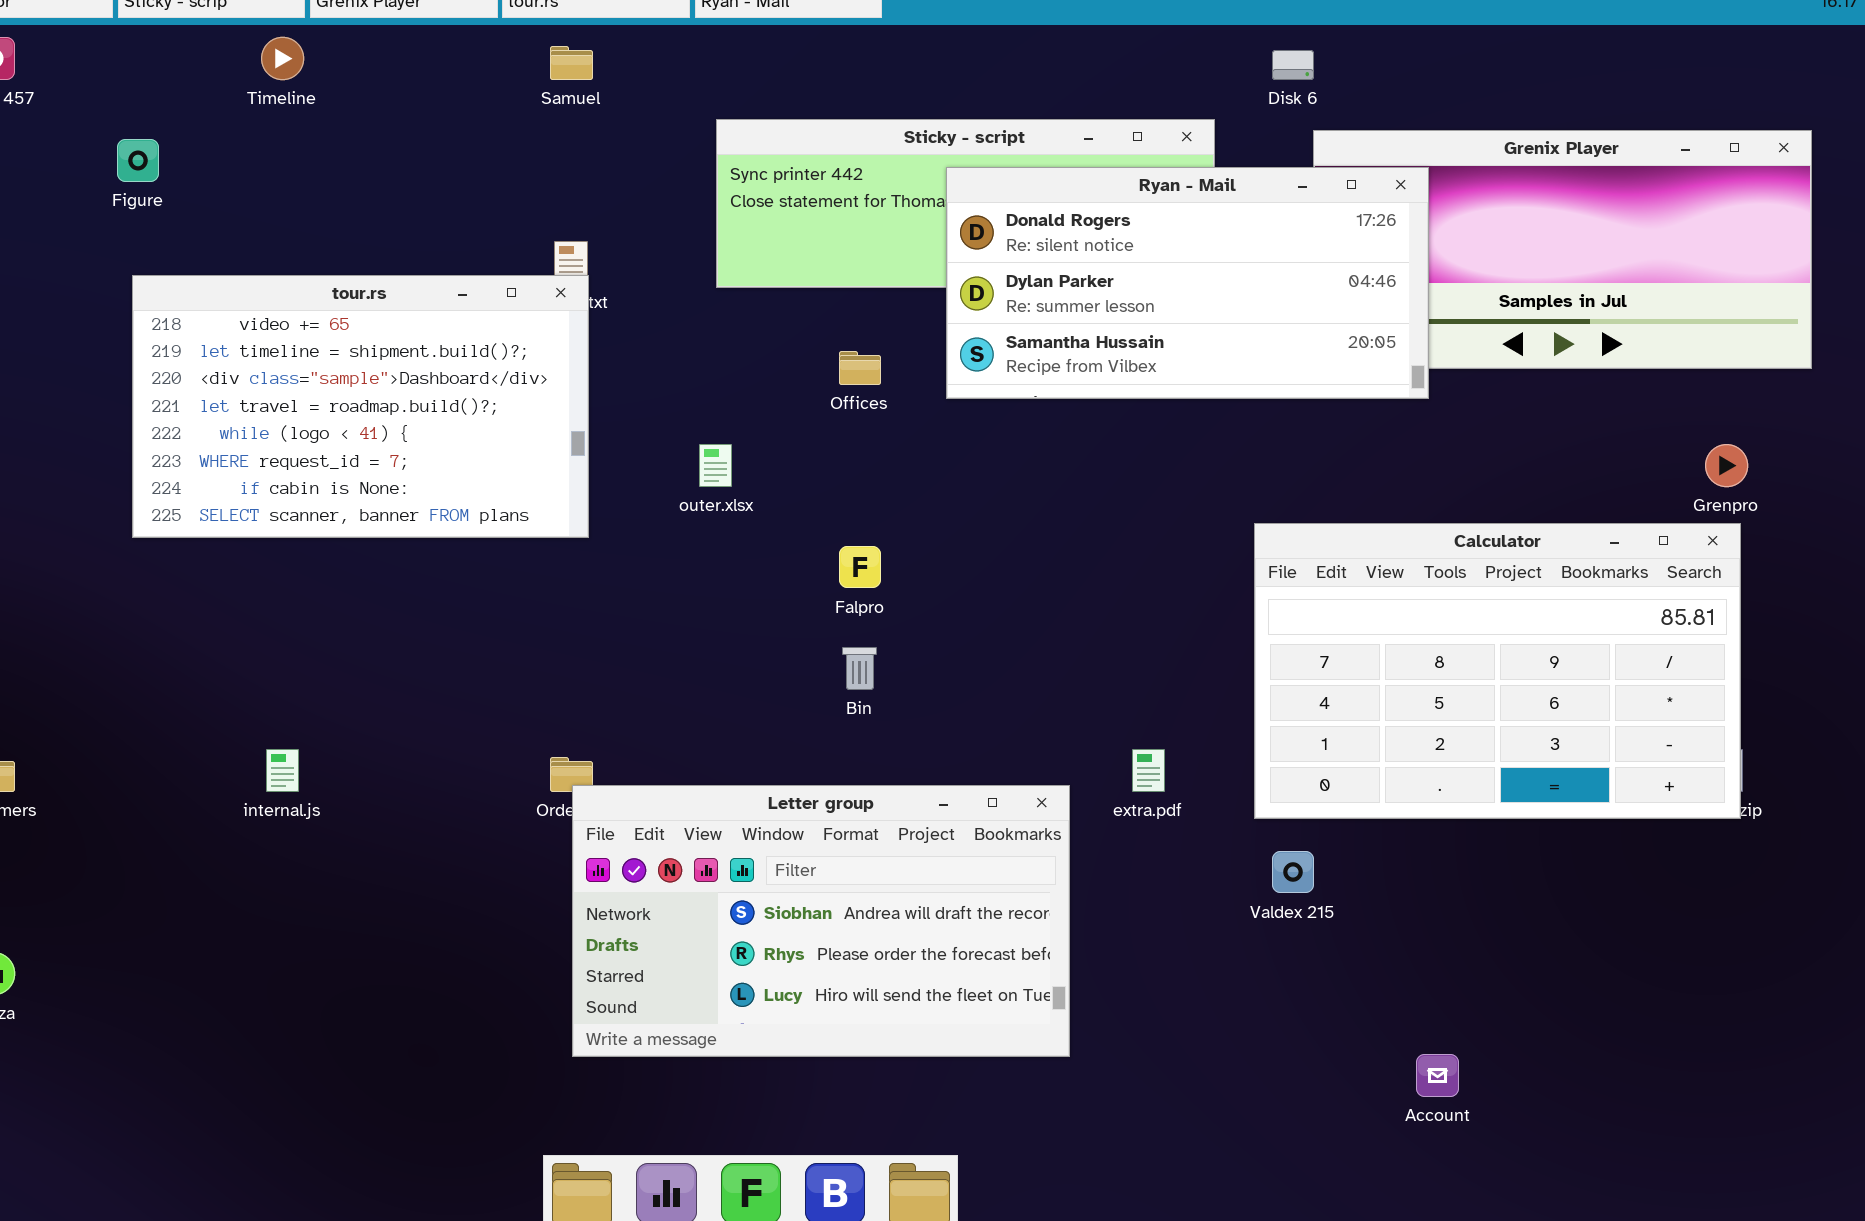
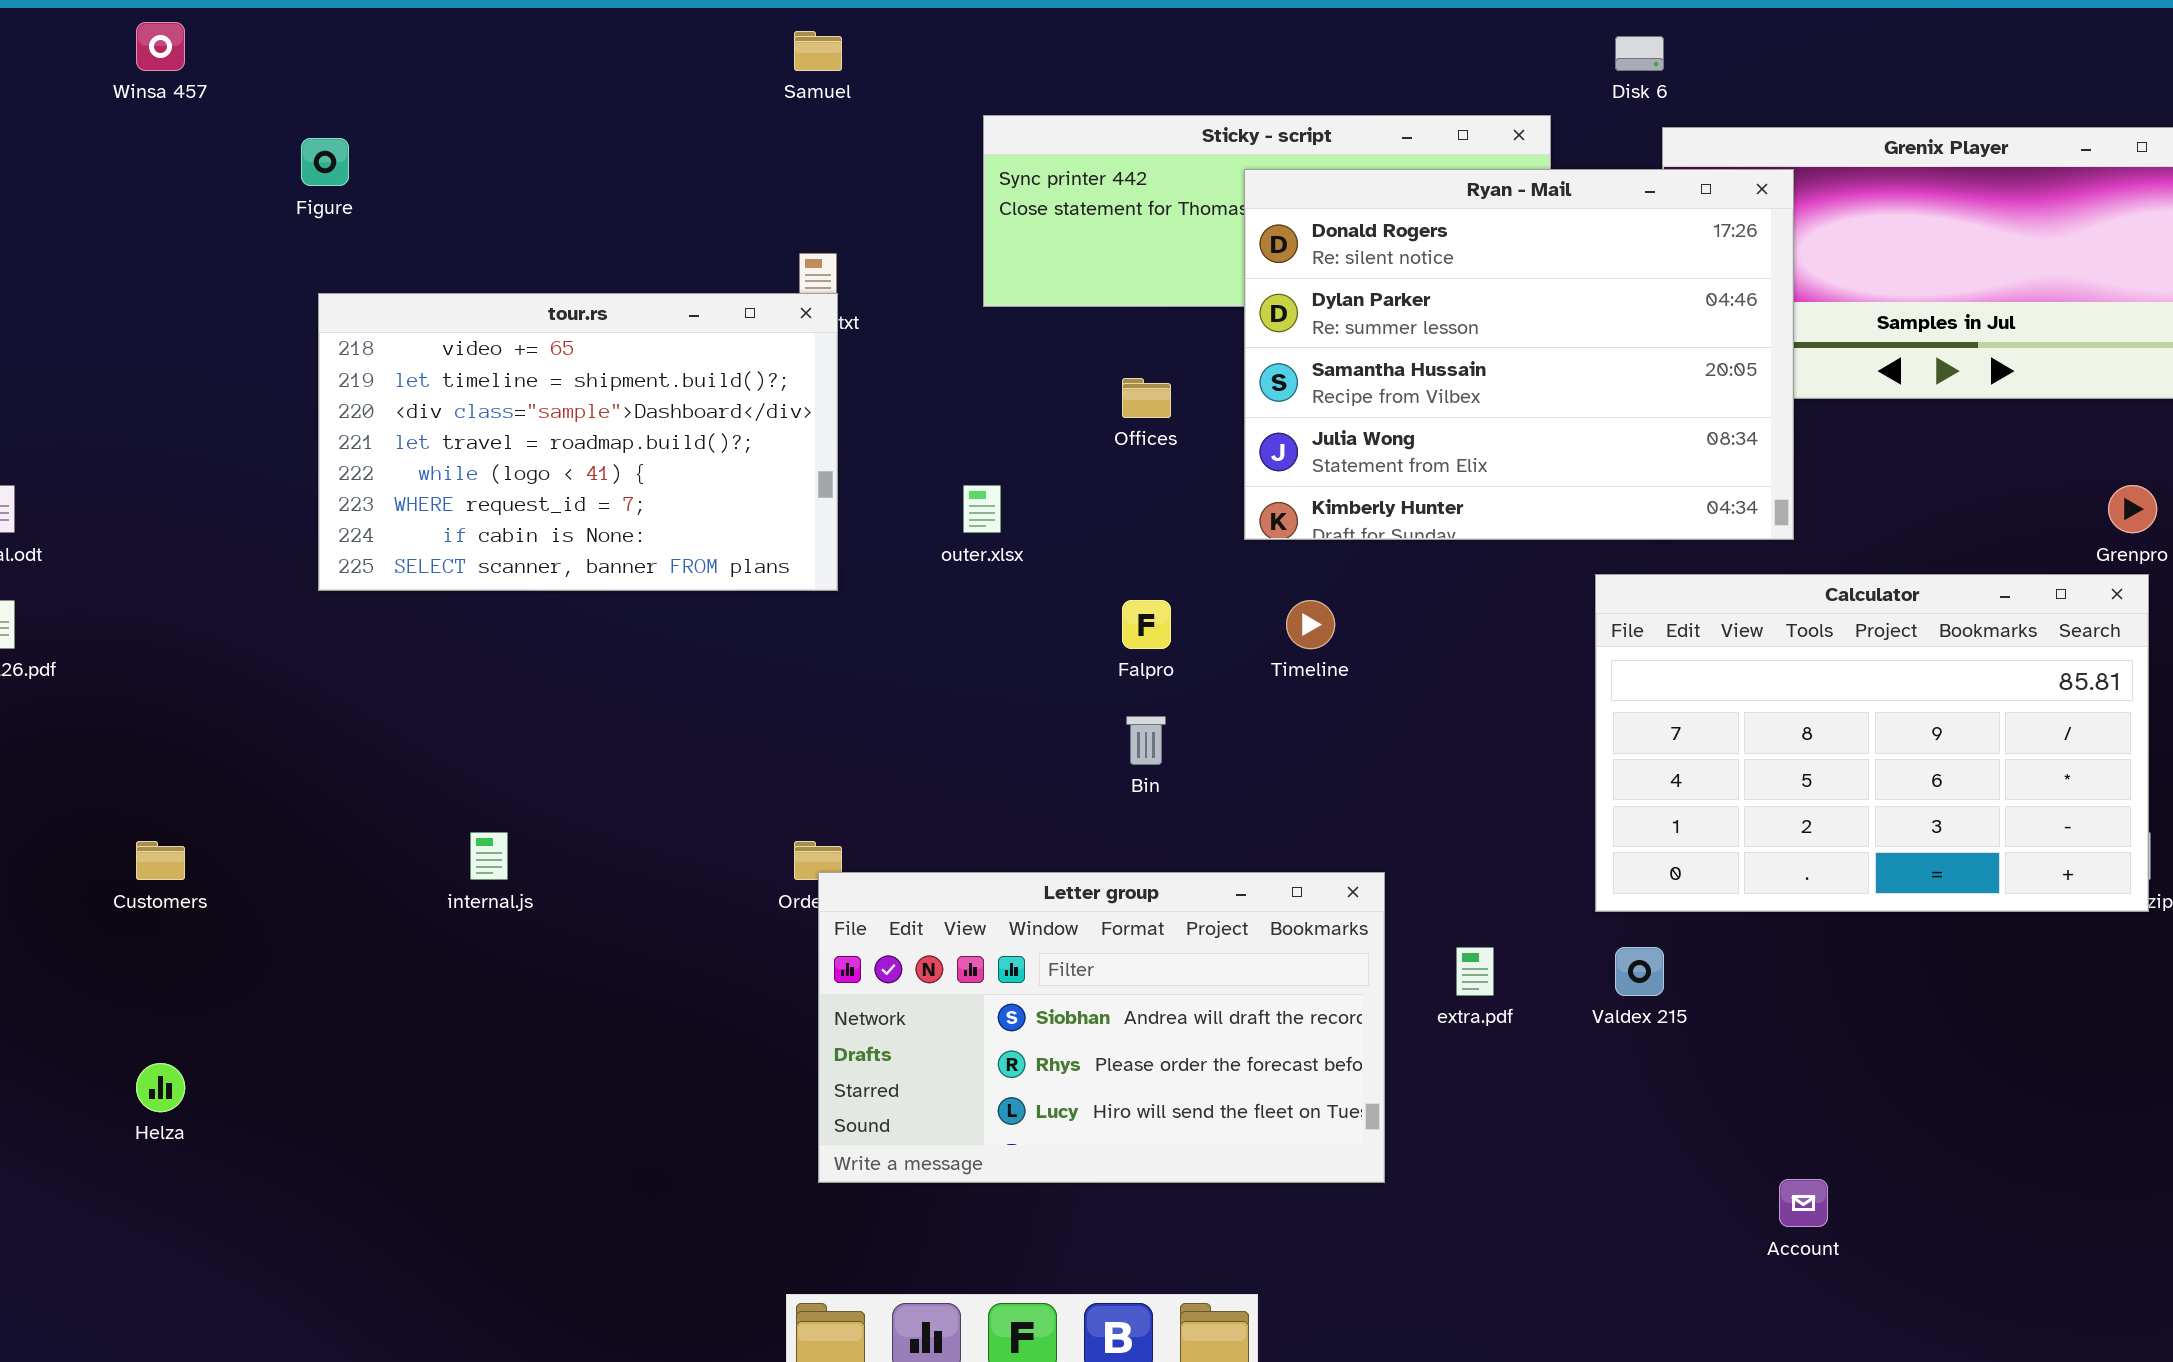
Timeline: [261,37,304,80] -> [1286,600,1335,649], moved
Ryan - Mail: [946,167,1429,399] -> [1244,169,1794,540], resized
extra.pdf: [1132,749,1165,792] -> [1456,947,1494,996], moved

